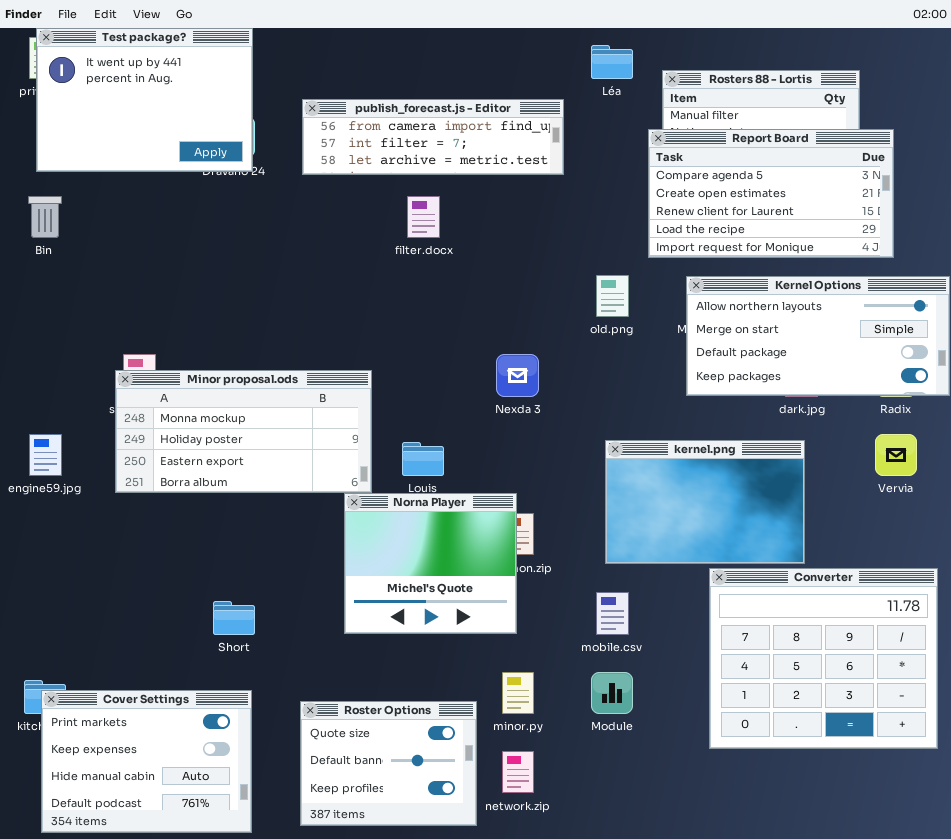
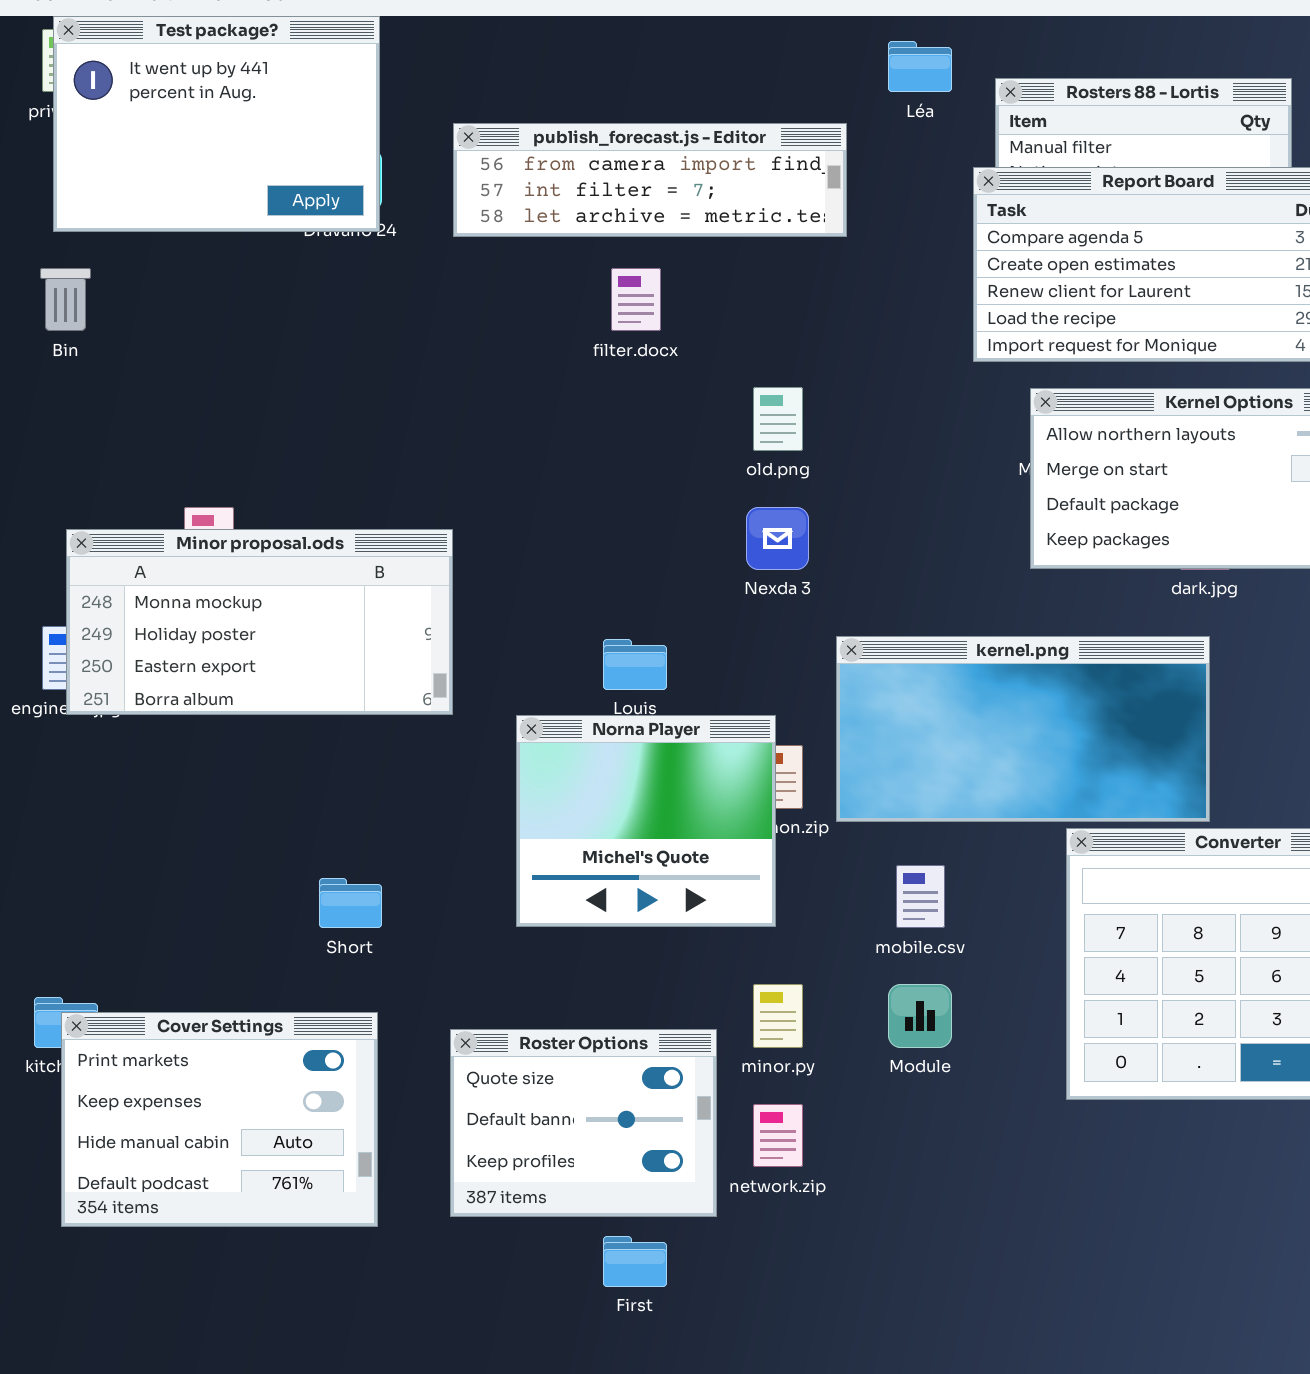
old.png: [596,275,629,317] -> [753,387,803,451], moved
Minor proposal.ods: [115,370,372,493] -> [66,529,453,715], moved
kernel.png: [605,440,805,564] -> [836,636,1210,822], resized

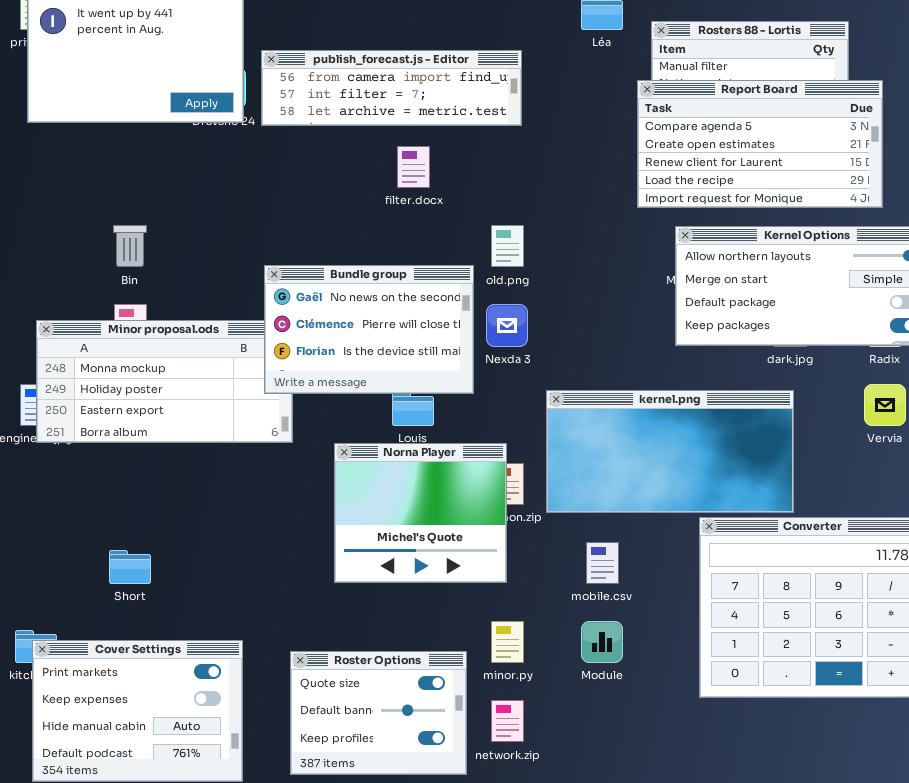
publish_forecast.js - Editor: [453,123,847,237] -> [261,50,522,126], moved
Bin: [40,268,91,331] -> [113,225,147,267], moved
Bundle group: none -> [264,265,474,394], opened
Short: [319,878,382,928] -> [109,550,151,584], moved

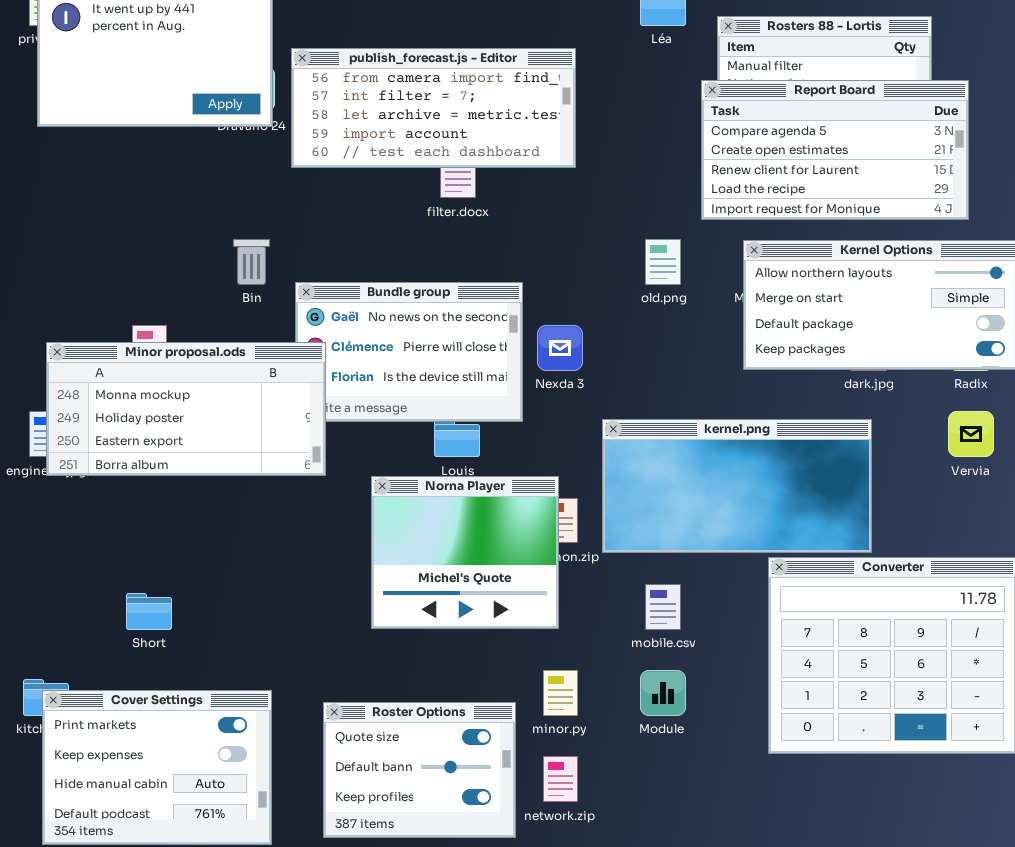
publish_forecast.js - Editor: [261,50,522,126] -> [291,48,576,168], resized
Bin: [113,225,147,267] -> [233,239,270,285], moved
old.png: [491,225,524,267] -> [645,239,681,285], moved
Minor proposal.ods: [36,320,293,443] -> [46,342,326,476], raised

